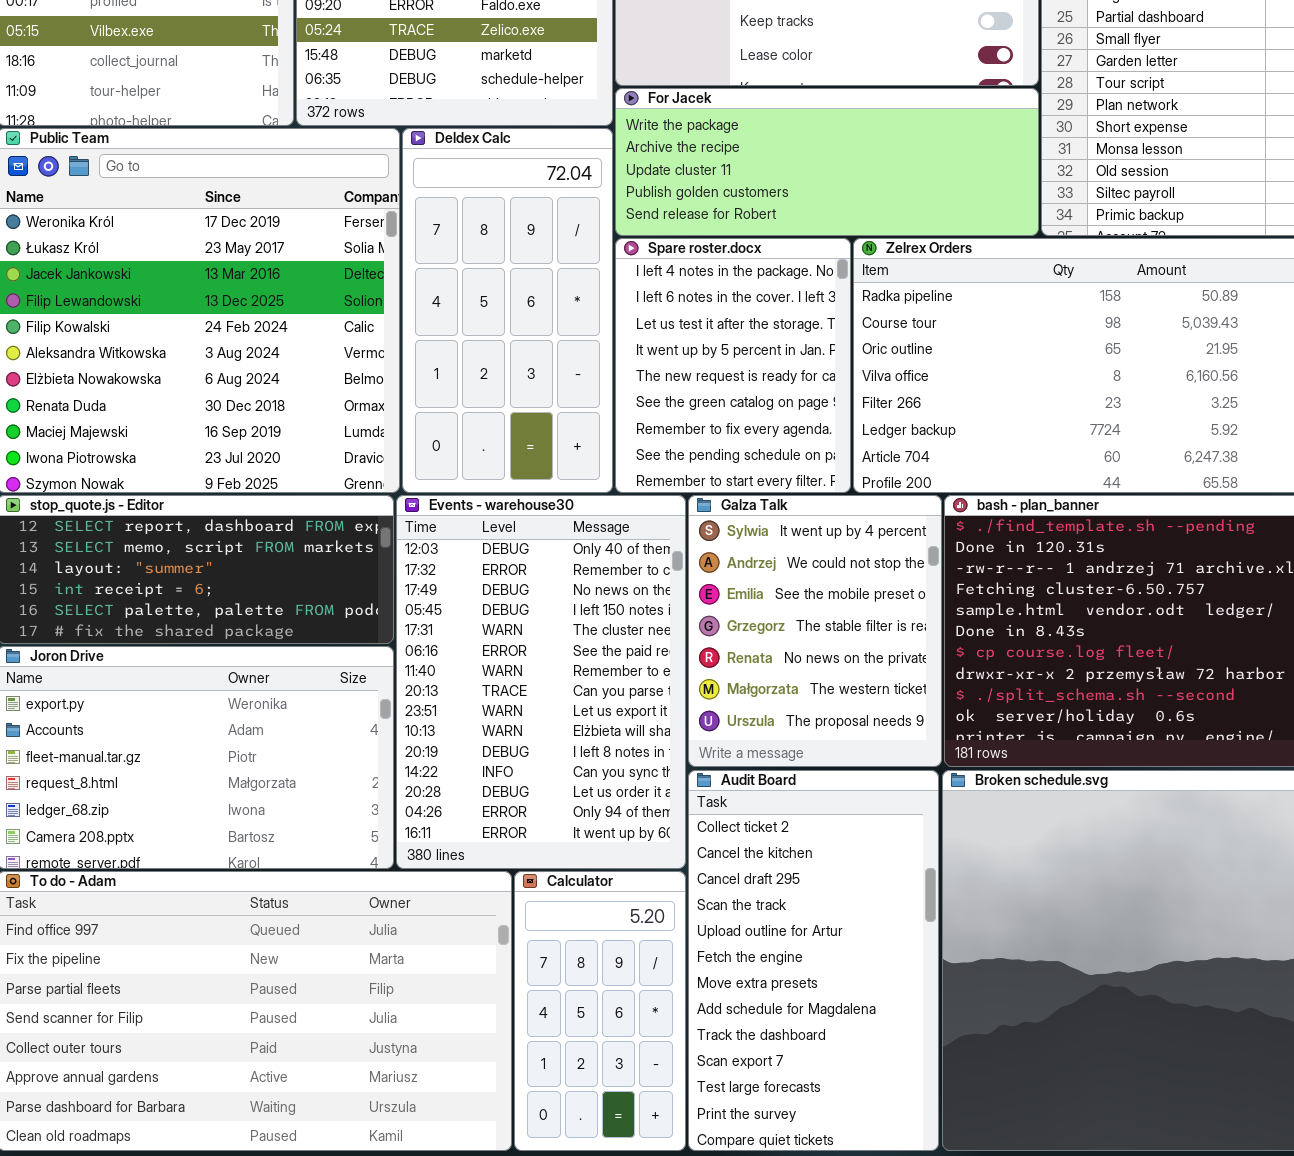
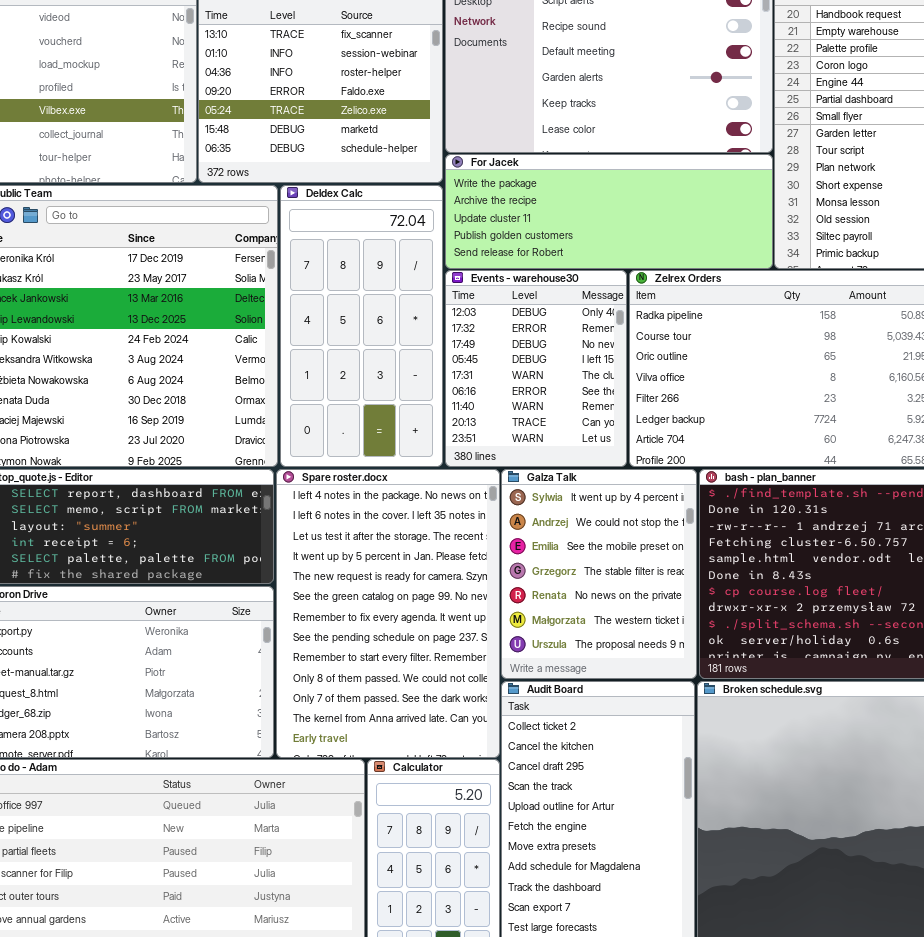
Spare roster.docx: [615,238,851,493] -> [276,469,500,758], moved, resized
Events - warehouse30: [396,495,686,869] -> [445,270,627,467], moved, resized

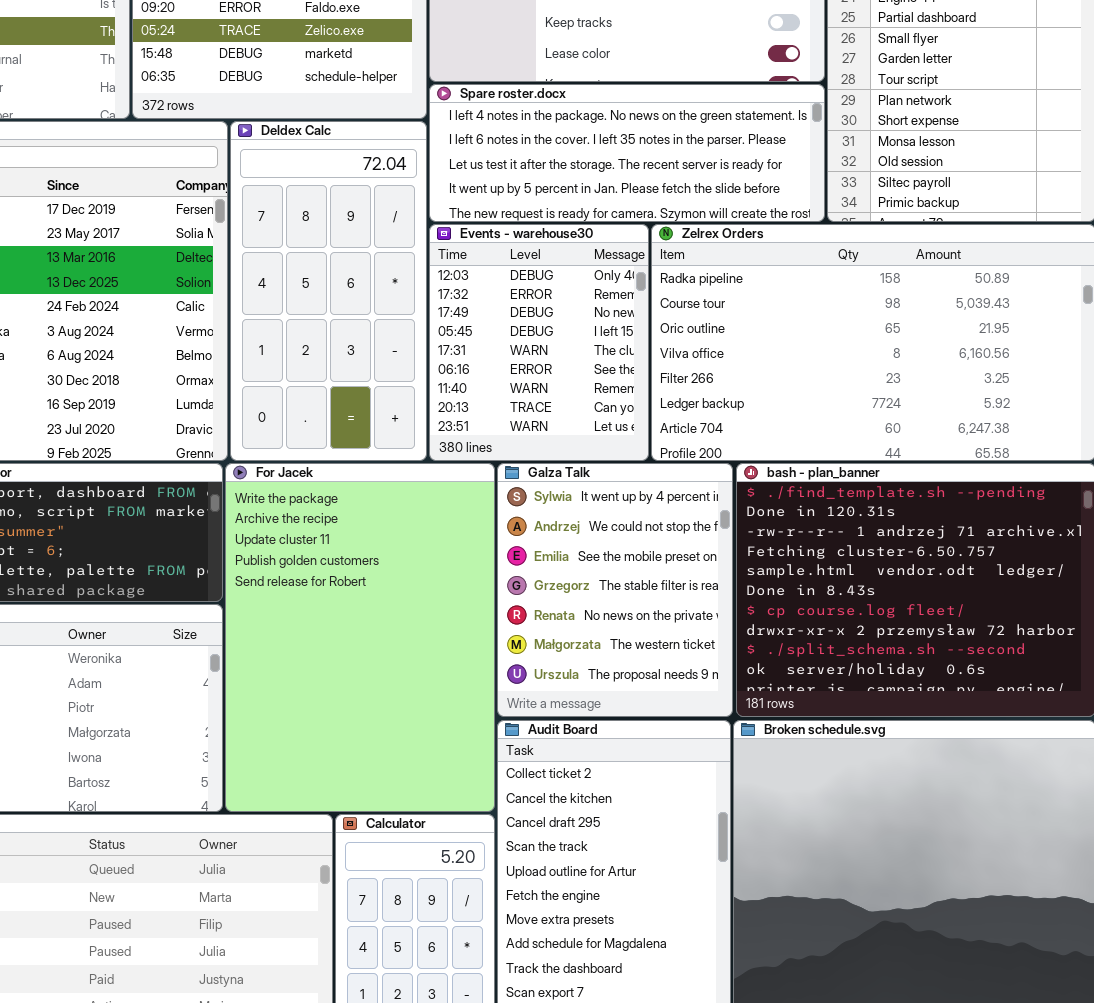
For Jacek: [445,154,773,269] -> [225,463,495,812], moved, resized
Spare roster.docx: [276,469,500,758] -> [429,84,825,222], moved, resized

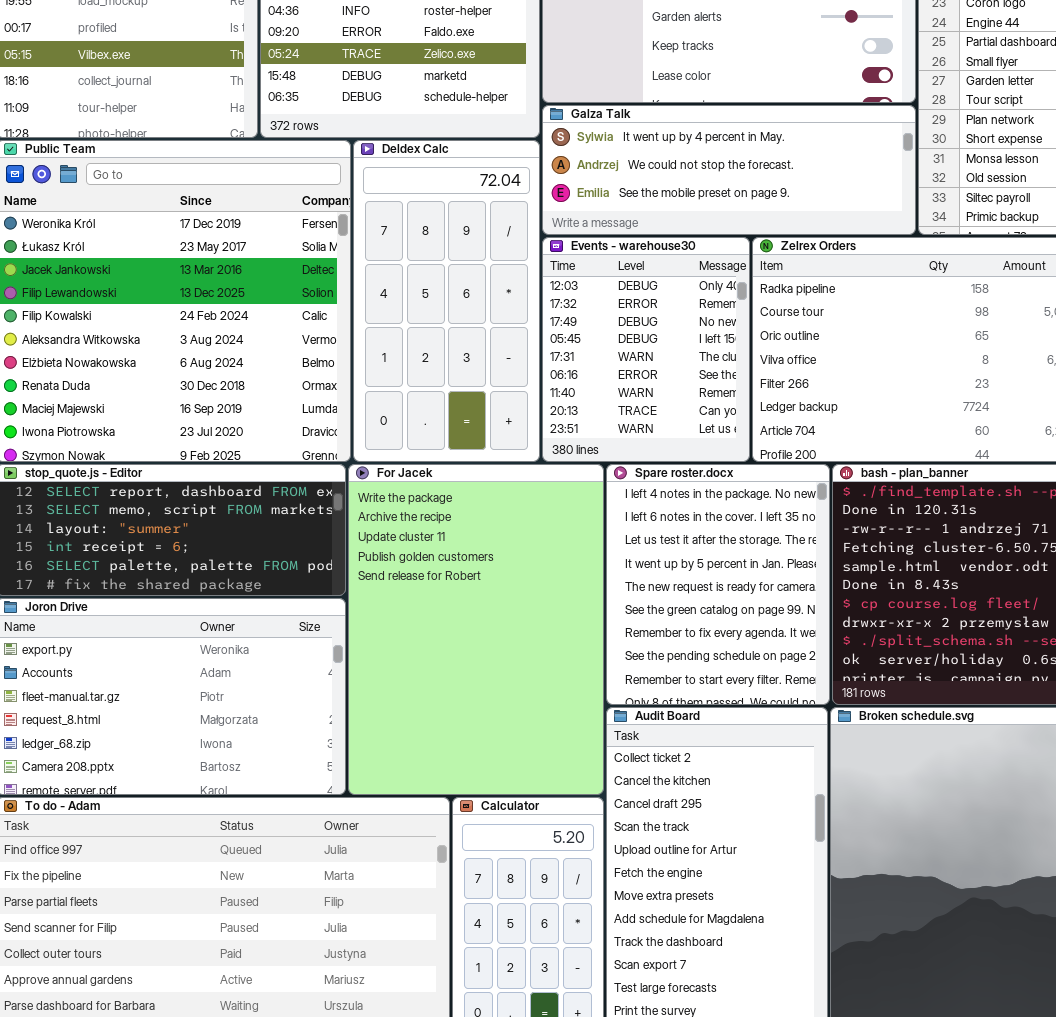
Spare roster.docx: [429,84,825,222] -> [606,464,830,705], moved, resized
Galza Talk: [497,463,733,717] -> [542,105,916,235], moved, resized

